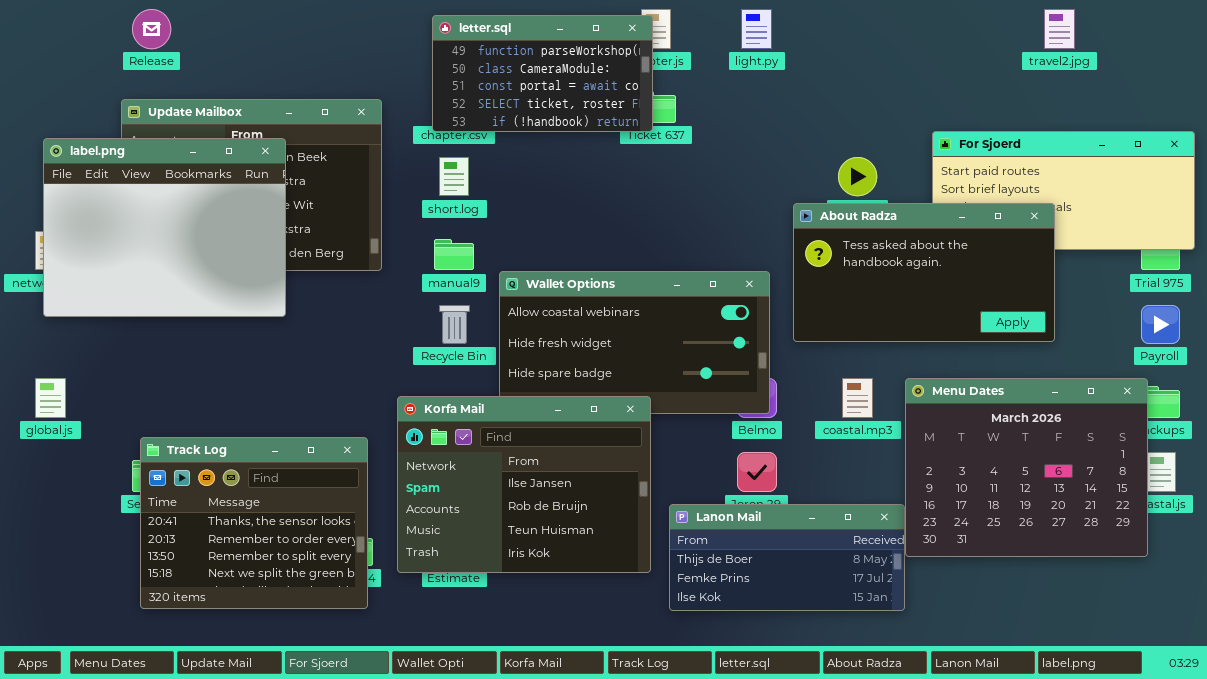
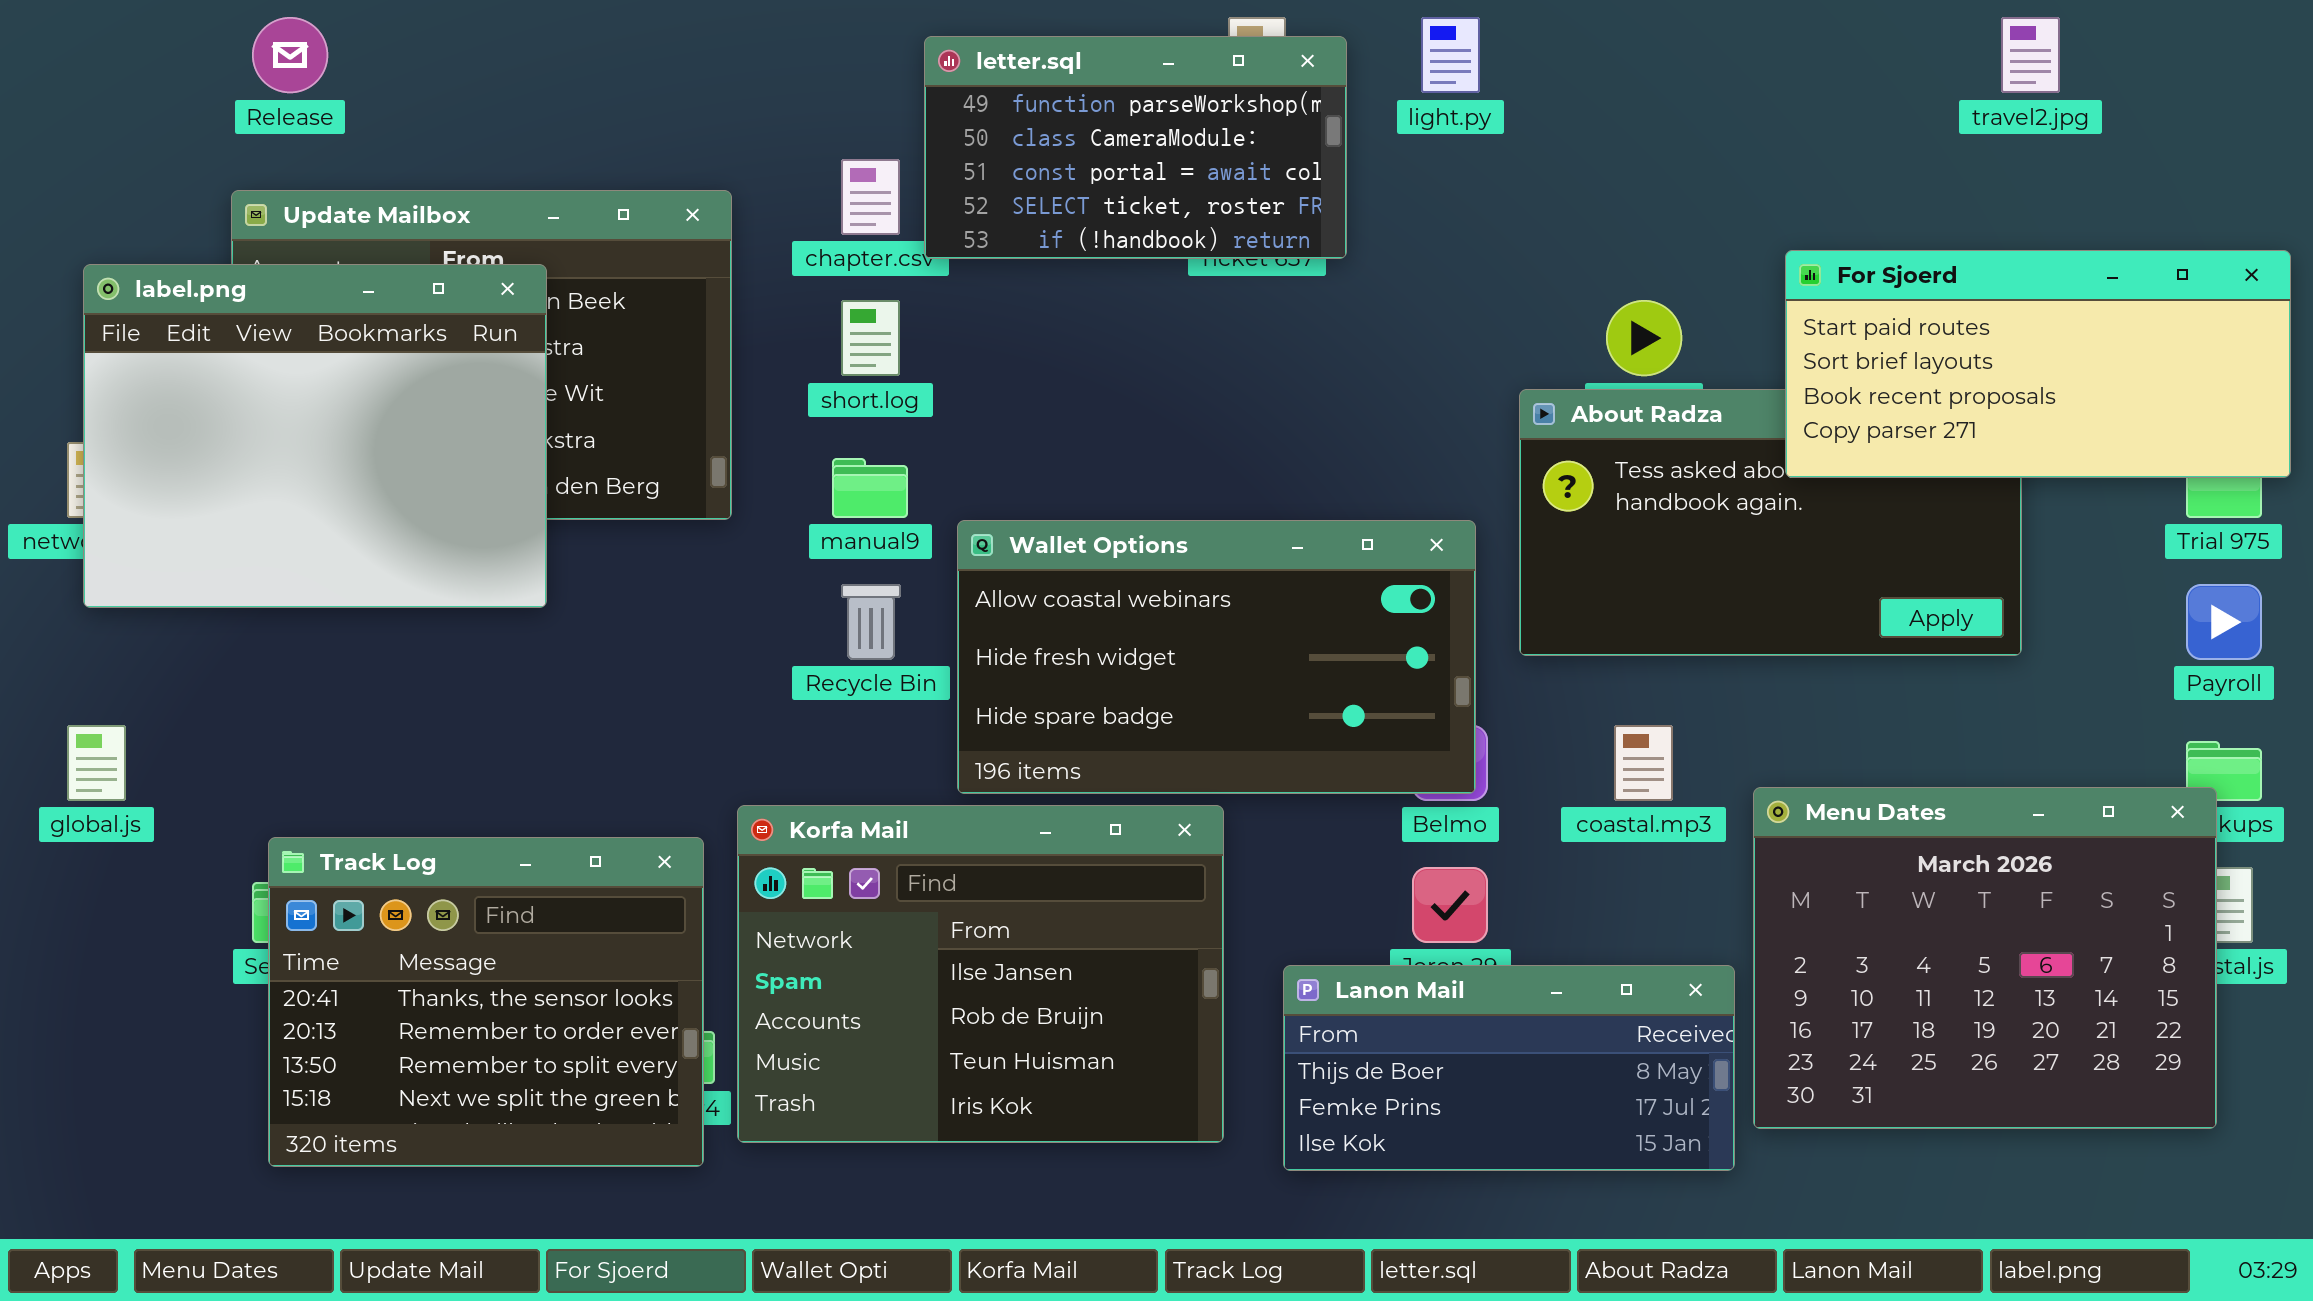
letter.sql: [432,15,653,132] -> [924,36,1347,259], moved
For Sjoerd: [932,131,1195,250] -> [1785,250,2291,478], raised
Menu Dates: [905,378,1148,557] -> [1753,787,2217,1129], moved
Korfa Mail: [397,396,651,573] -> [737,805,1224,1143], moved

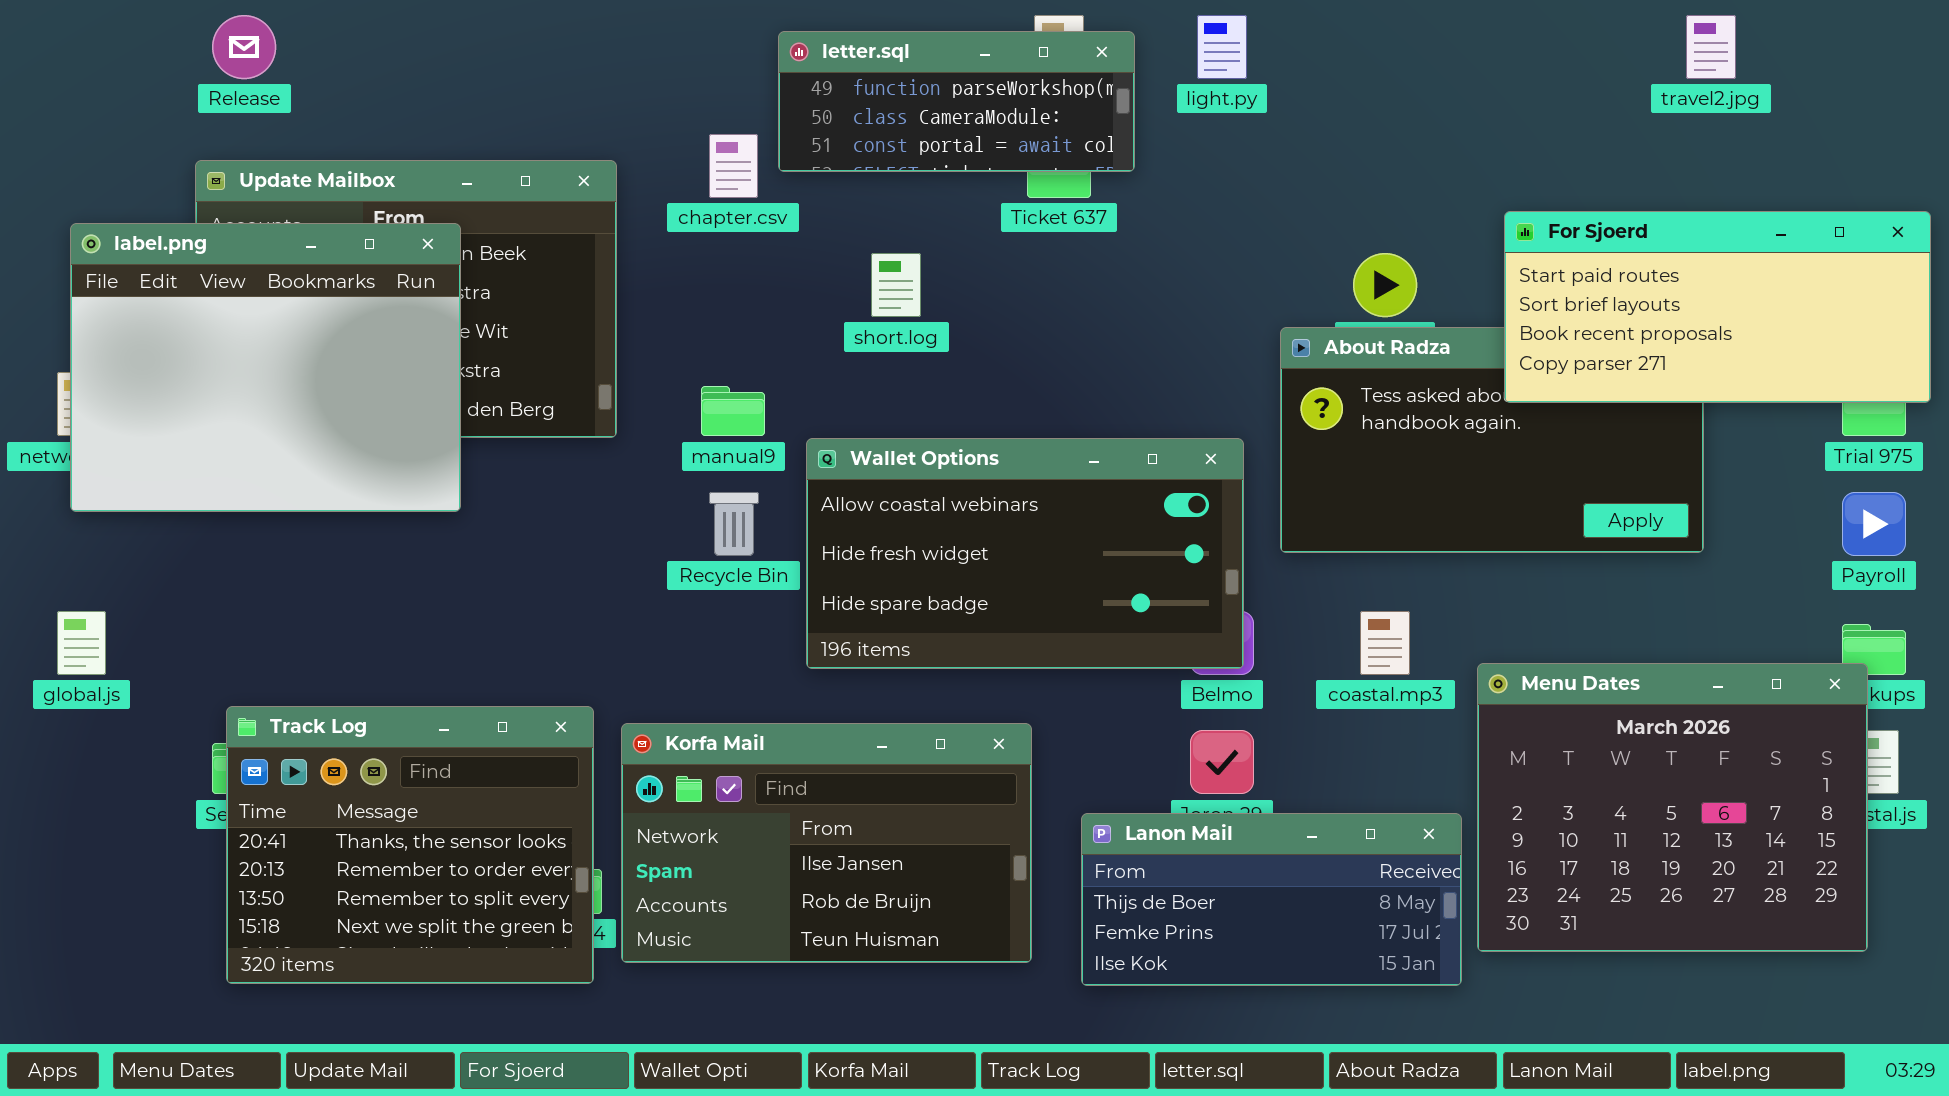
letter.sql: [924,36,1347,259] -> [778,31,1135,172], resized
short.log: [841,300,900,376] -> [871,253,921,317], moved
Korfa Mail: [737,805,1224,1143] -> [621,723,1032,963], resized

